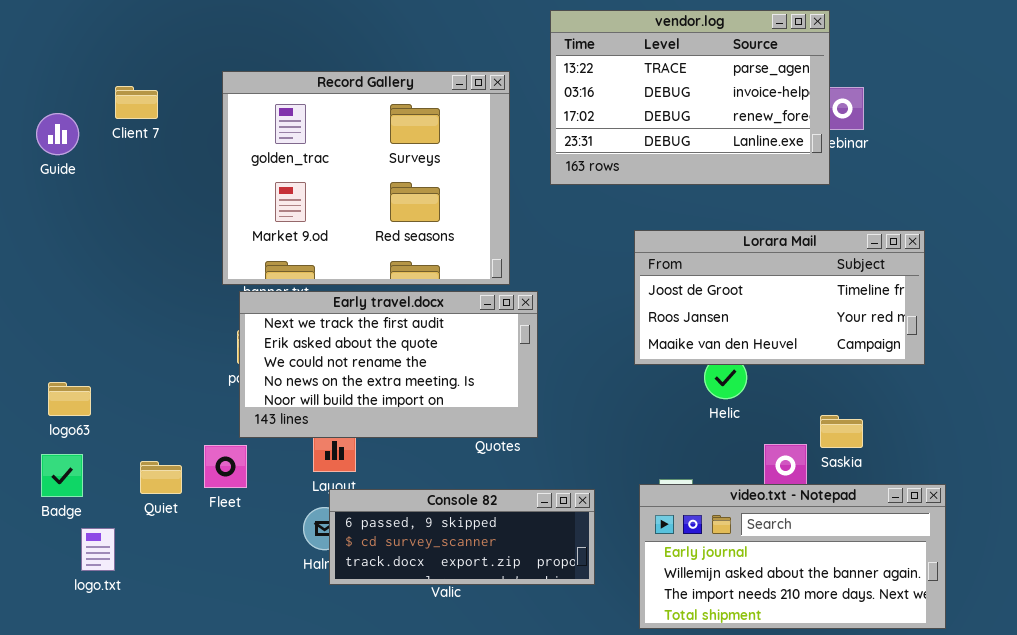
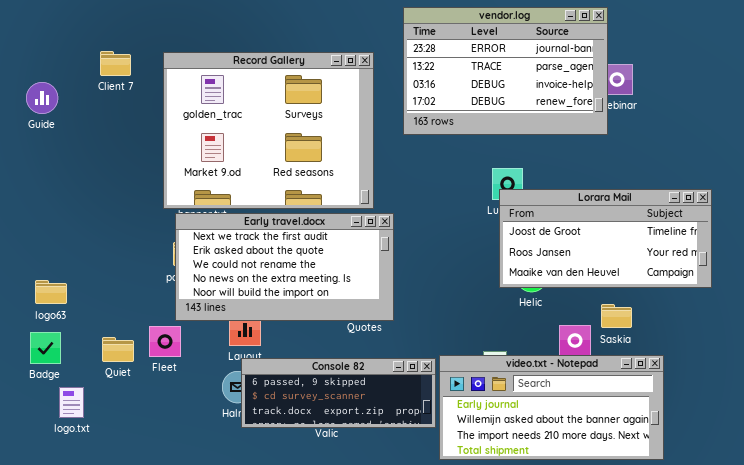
vendor.log: [550,10,830,185] -> [403,7,608,135], scrolled up 1 row
Client 7: [115,86,158,119] -> [100,51,131,76], moved
Lorara Mail: [634,230,925,365] -> [499,189,712,288], moved
video.txt - Notepad: [639,484,946,629] -> [439,355,664,460], moved

